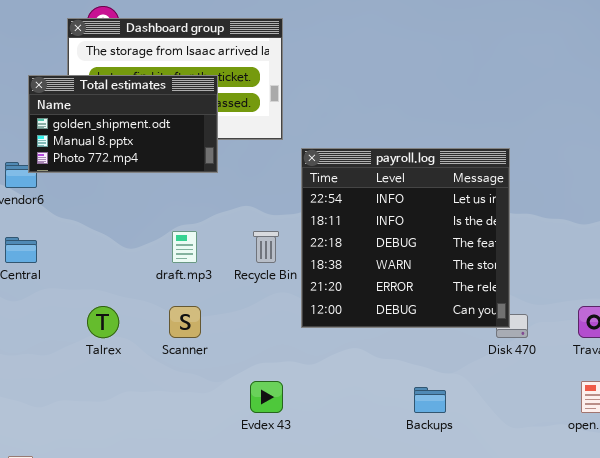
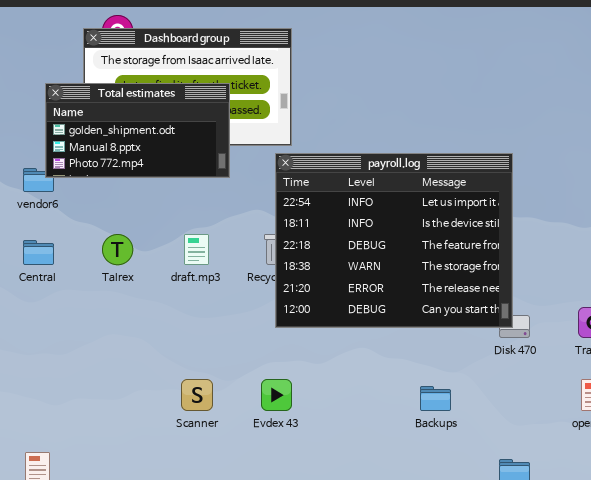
payroll.log: [301,148,510,328] -> [275,153,513,328], resized
Talrex: [87,306,119,338] -> [102,234,133,265], moved
Scanner: [169,306,201,338] -> [181,379,213,411], moved

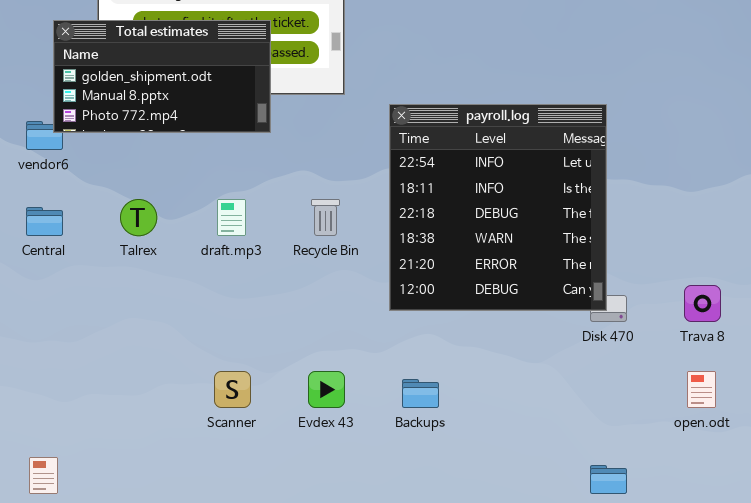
payroll.log: [275,153,513,328] -> [389,104,607,311], resized
Backups: [420,386,451,411] -> [402,379,439,408], moved

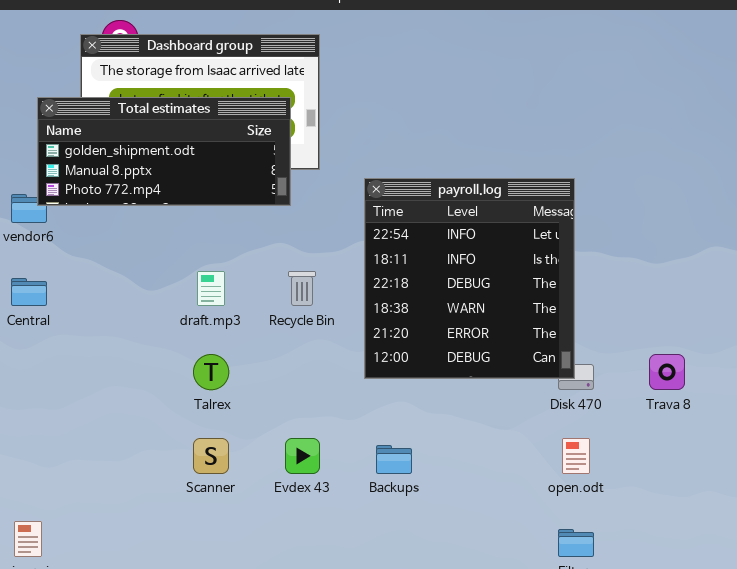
Total estimates: [53,20,271,133] -> [37,97,291,206], resized
Talrex: [120,199,157,236] -> [193,354,229,390], moved
open.odt: [687,371,716,408] -> [562,438,590,474], moved

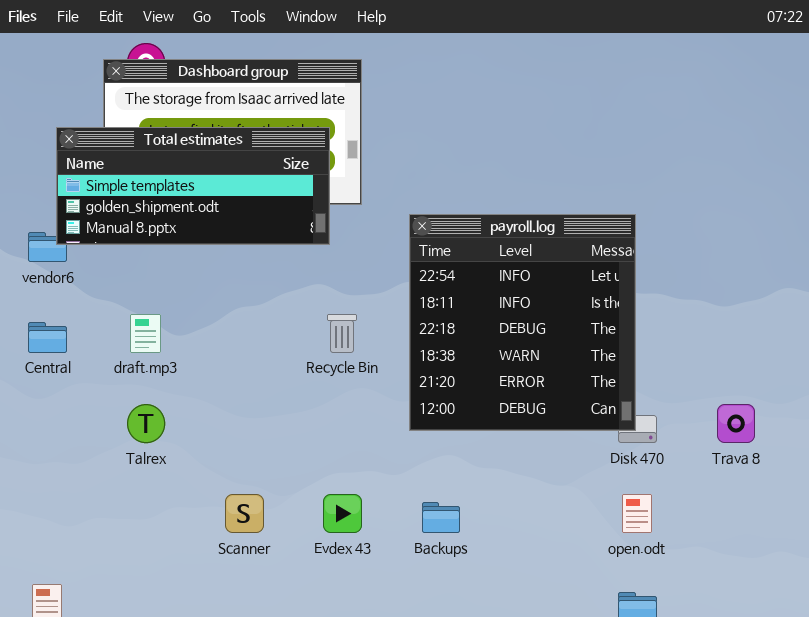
Total estimates: [37,97,291,206] -> [56,127,330,245], scrolled up 1 row
draft.mp3: [197,271,225,306] -> [130,314,161,353], moved
Talrex: [193,354,229,390] -> [127,404,165,443], moved

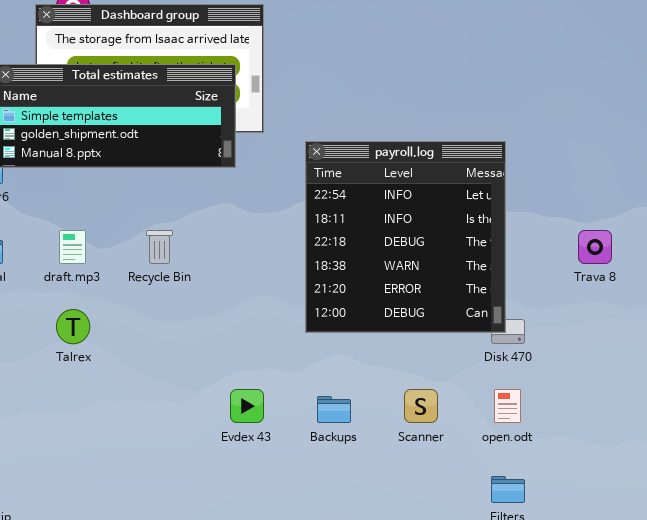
Recycle Bin: [327,314,357,353] -> [146,230,173,264], moved
Trava 8: [717,404,755,443] -> [578,230,612,264], moved
Scanner: [225,494,264,533] -> [404,389,438,423], moved

